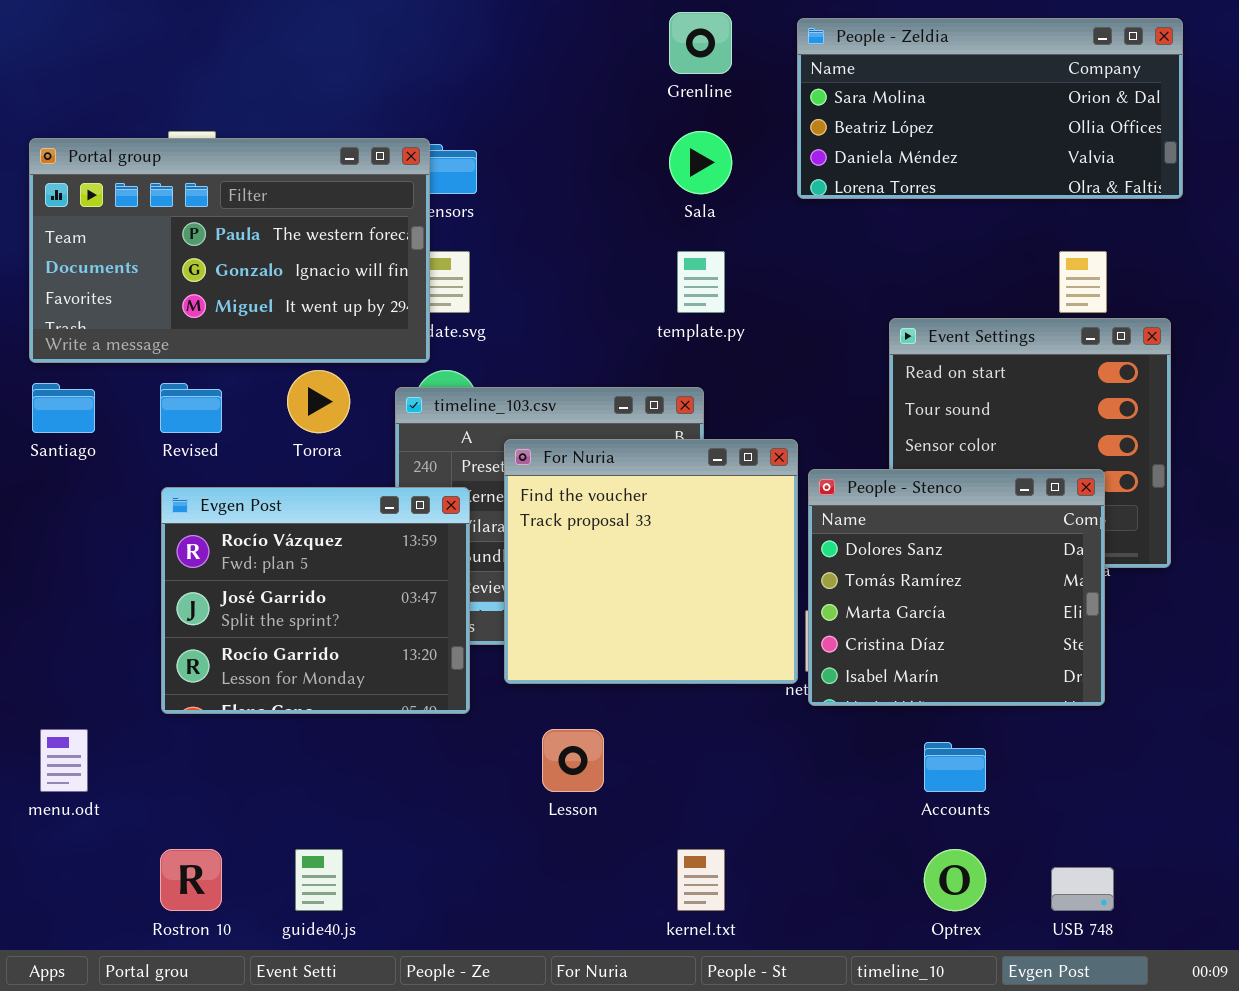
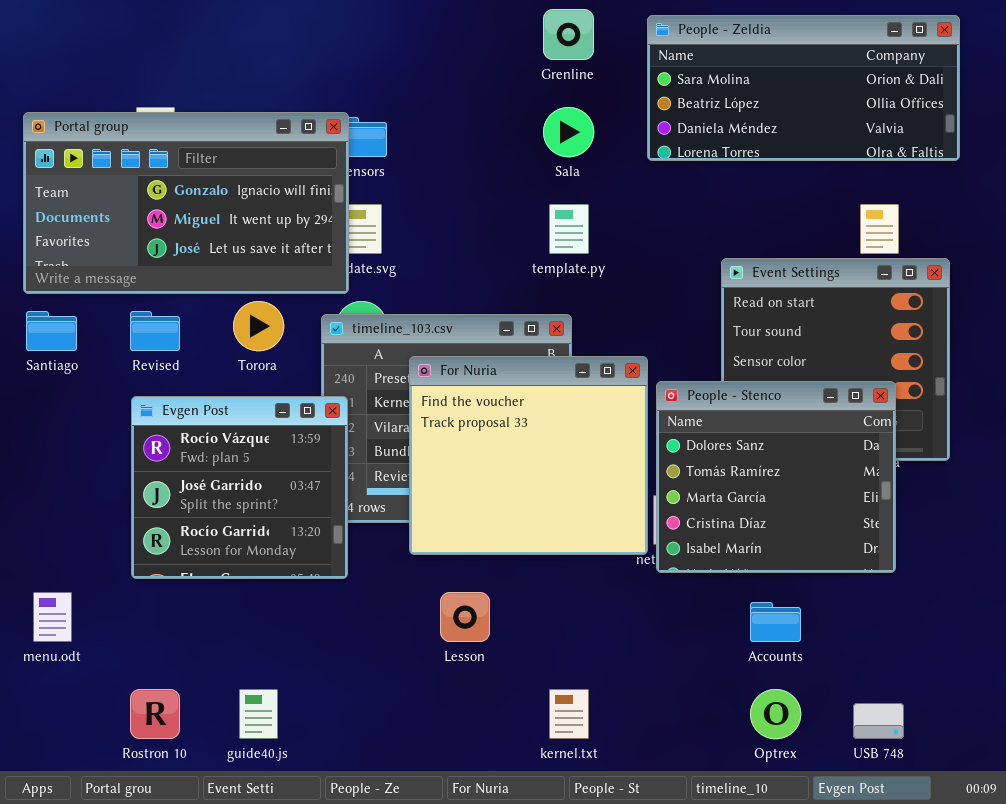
Portal group: [29,138,430,363] -> [23,112,349,294], scrolled down 1 row
Evgen Post: [161,487,470,714] -> [131,396,348,579], resized

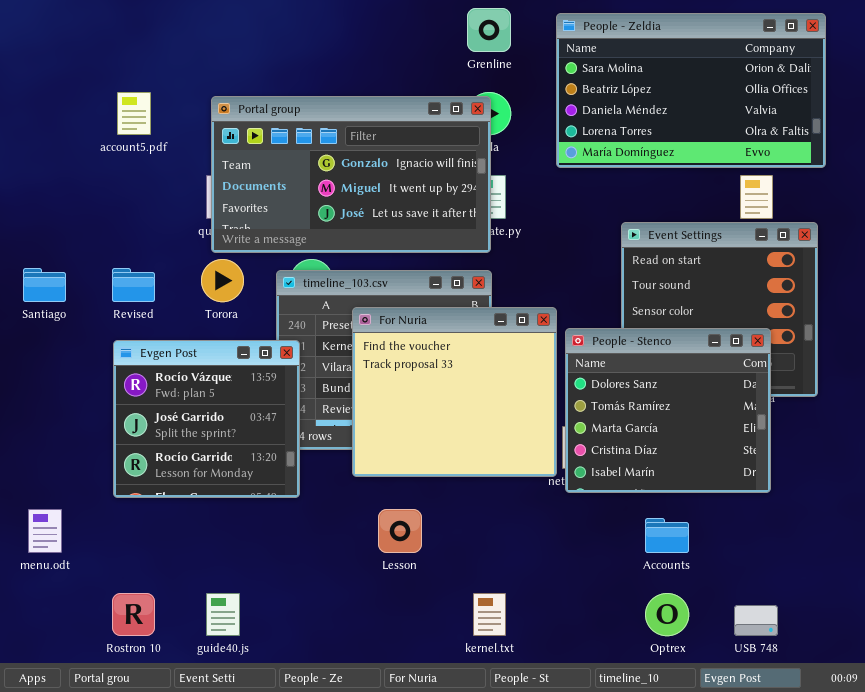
People - Zeldia: [647,15,960,161] -> [556,13,826,168], resized
Portal group: [23,112,349,294] -> [211,96,491,253], moved

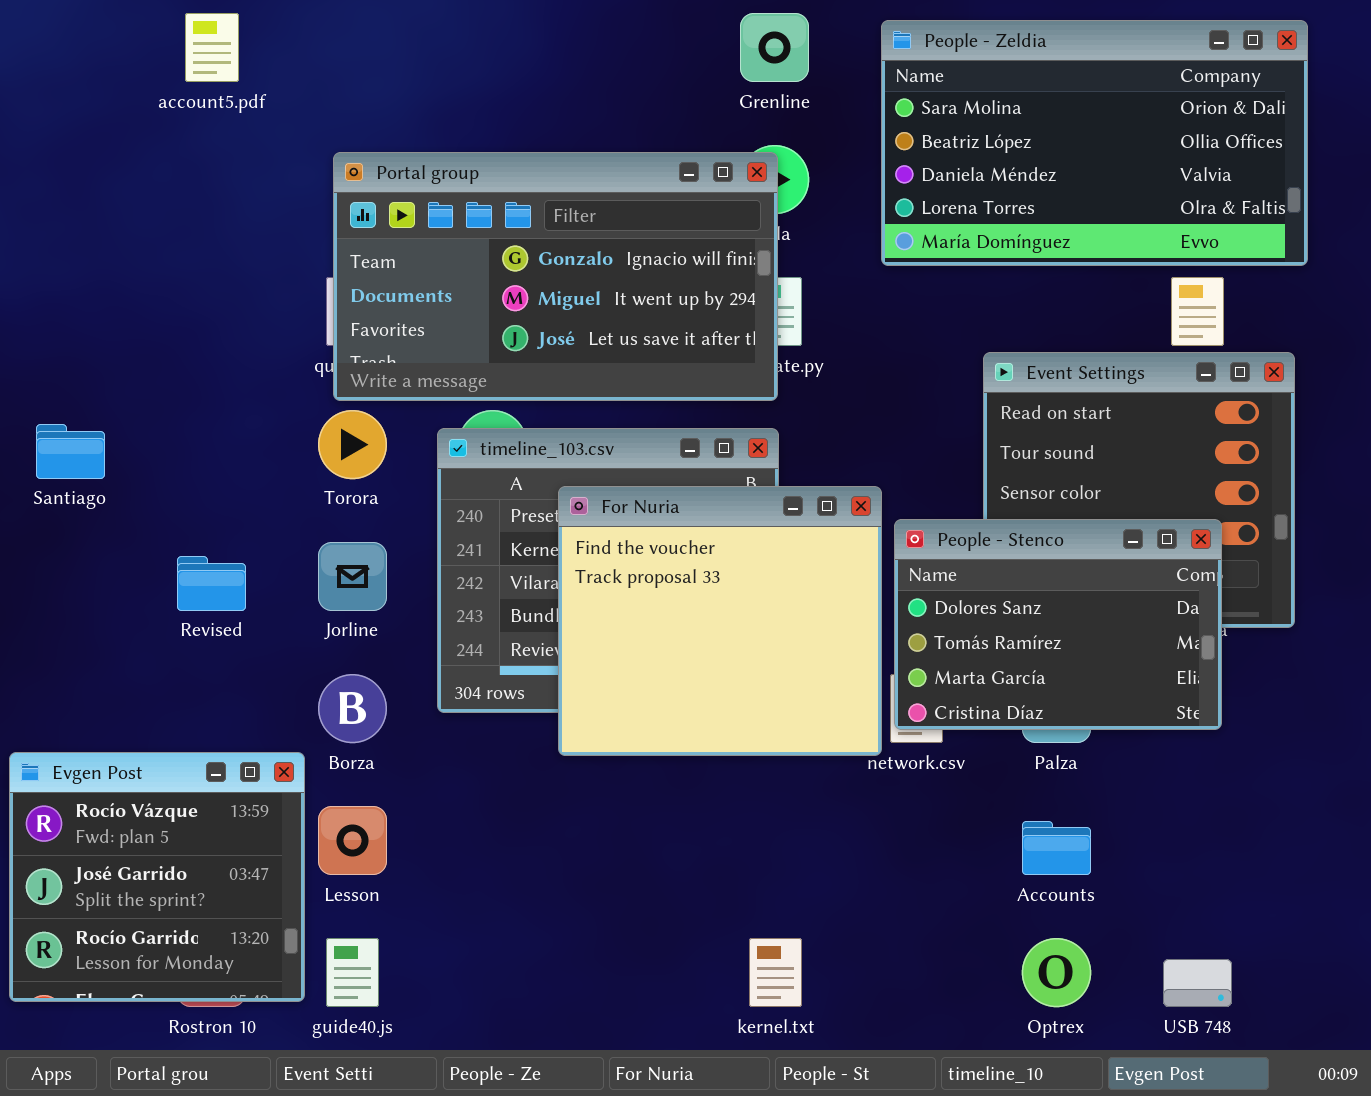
account5.pdf: [117,92,151,135] -> [185,13,239,82], moved
Revised: [112,268,155,302] -> [177,556,246,611], moved
People - Stenco: [565,328,771,493] -> [894,519,1222,730], resized
Evgen Post: [113,340,300,498] -> [9,752,305,1002], moved
Lesson: [378,509,422,553] -> [318,806,387,875], moved

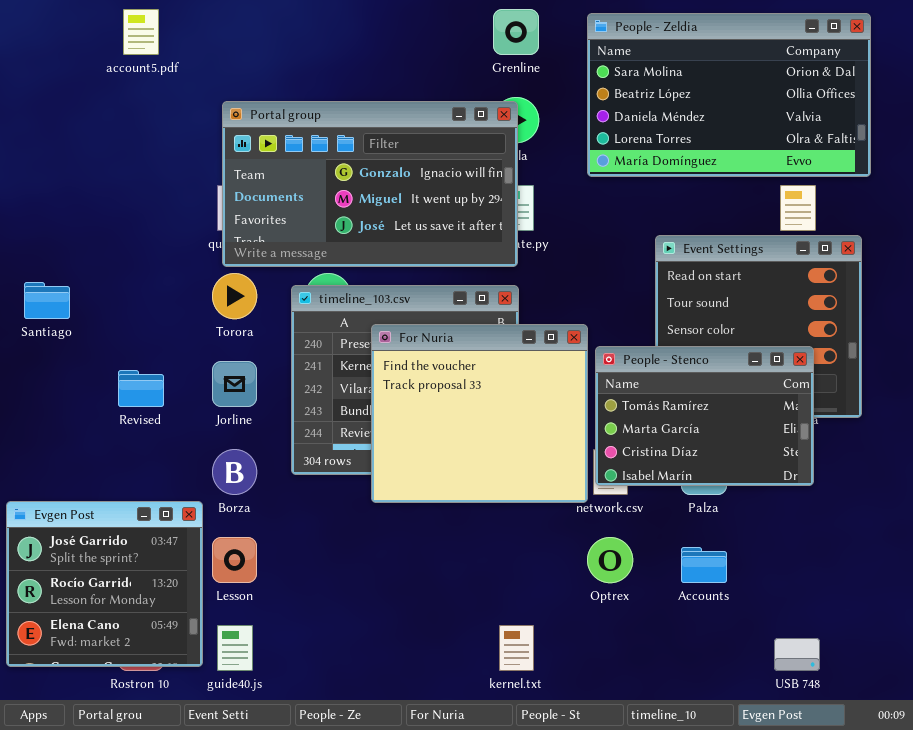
People - Stenco: [894,519,1222,730] -> [595,346,814,486], scrolled down 1 row
Evgen Post: [9,752,305,1002] -> [6,501,203,667], scrolled down 1 row
Optrex: [1022,938,1091,1007] -> [587,537,633,583], moved

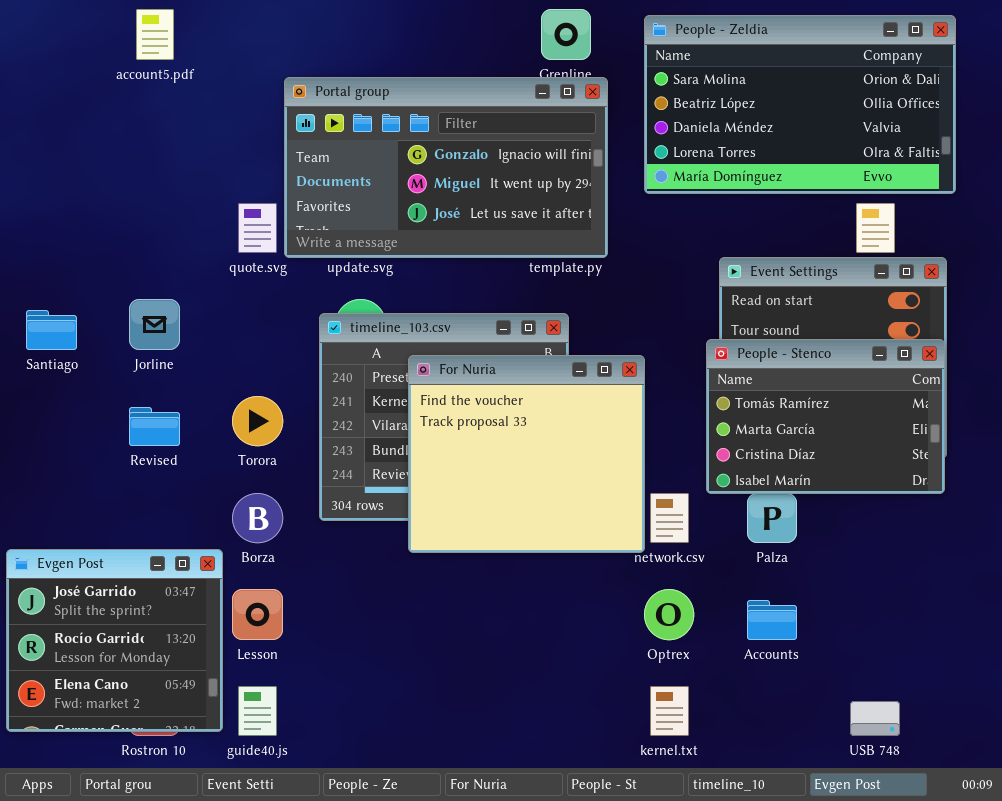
Portal group: [222,101,518,267] -> [284,77,608,258], moved
Torora: [212,273,257,319] -> [232,396,283,446], moved
People - Stenco: [595,346,814,486] -> [706,339,945,494], moved
Jorline: [212,361,257,407] -> [129,299,180,350], moved
kernel.txt: [499,625,534,671] -> [650,686,689,736], moved

